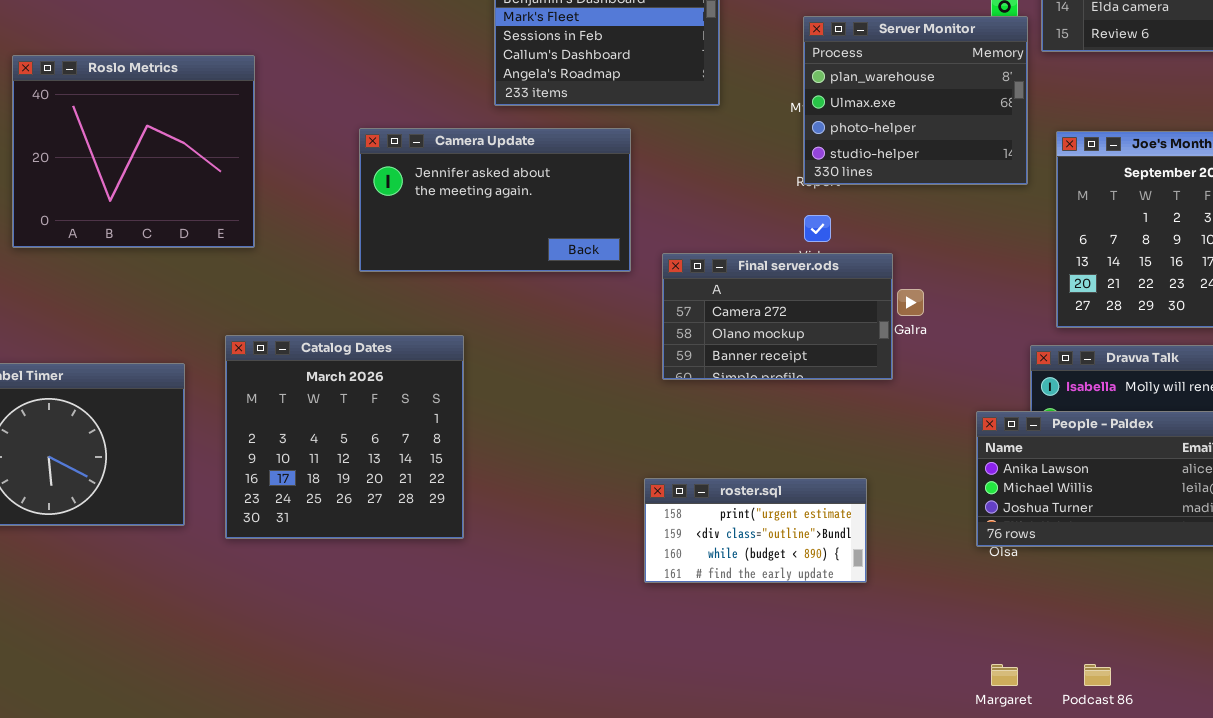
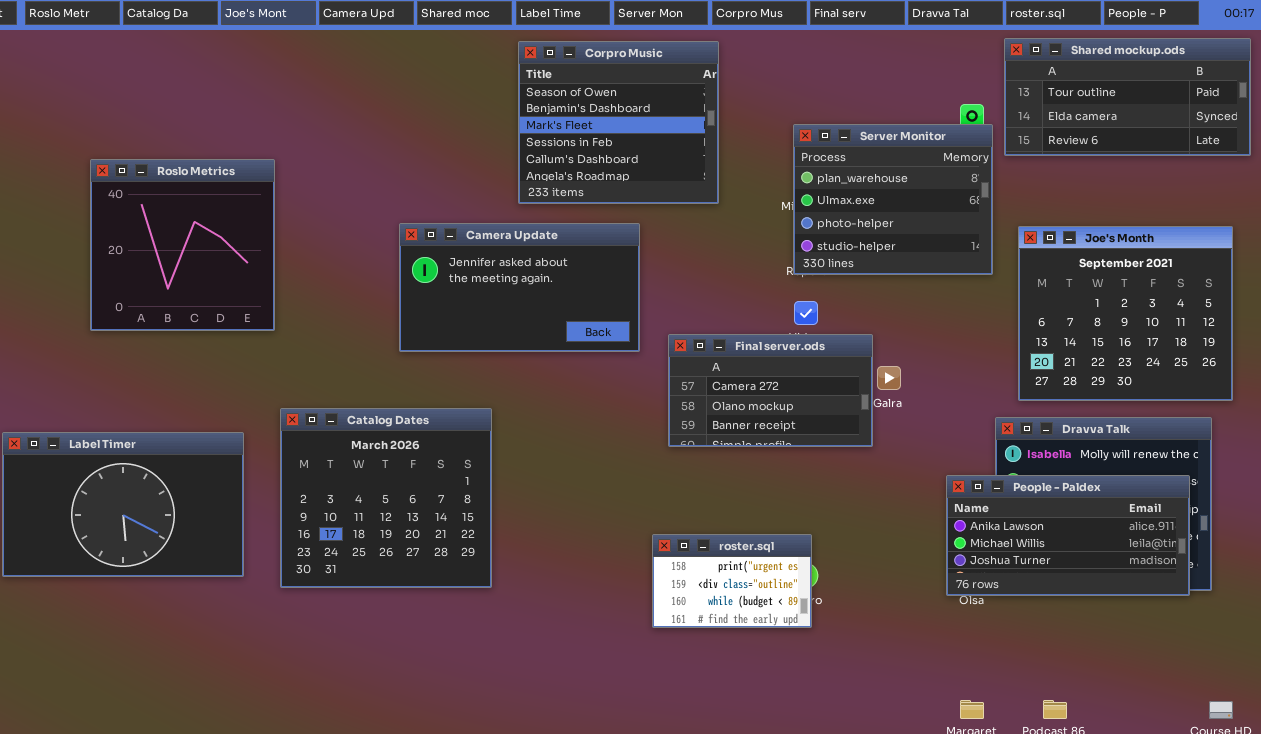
Roslo Metrics: [12,55,255,248] -> [90,159,275,331], resized
roster.sql: [644,478,867,583] -> [652,534,812,628], resized

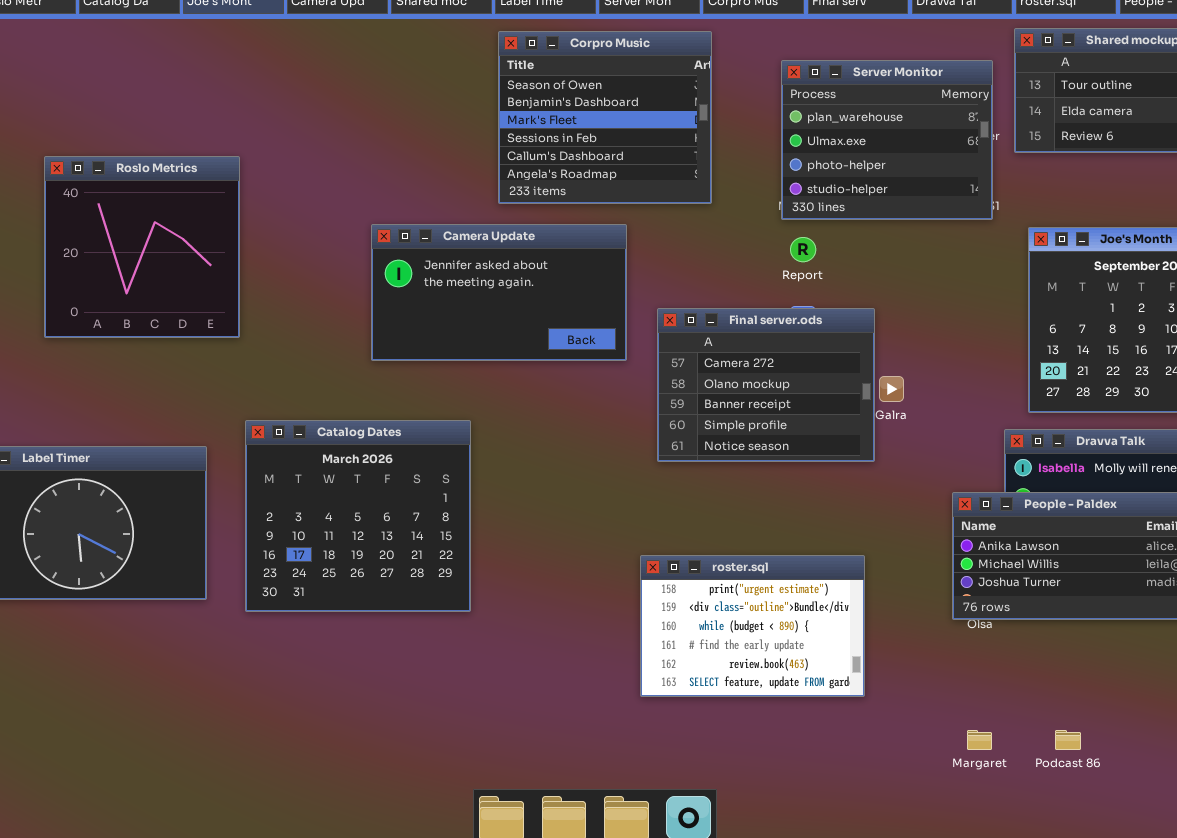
Server Monitor: [793,124,993,275] -> [781,60,993,220], moved
Final server.ods: [668,334,873,447] -> [657,308,875,462], resized
roster.sql: [652,534,812,628] -> [640,555,865,697], resized

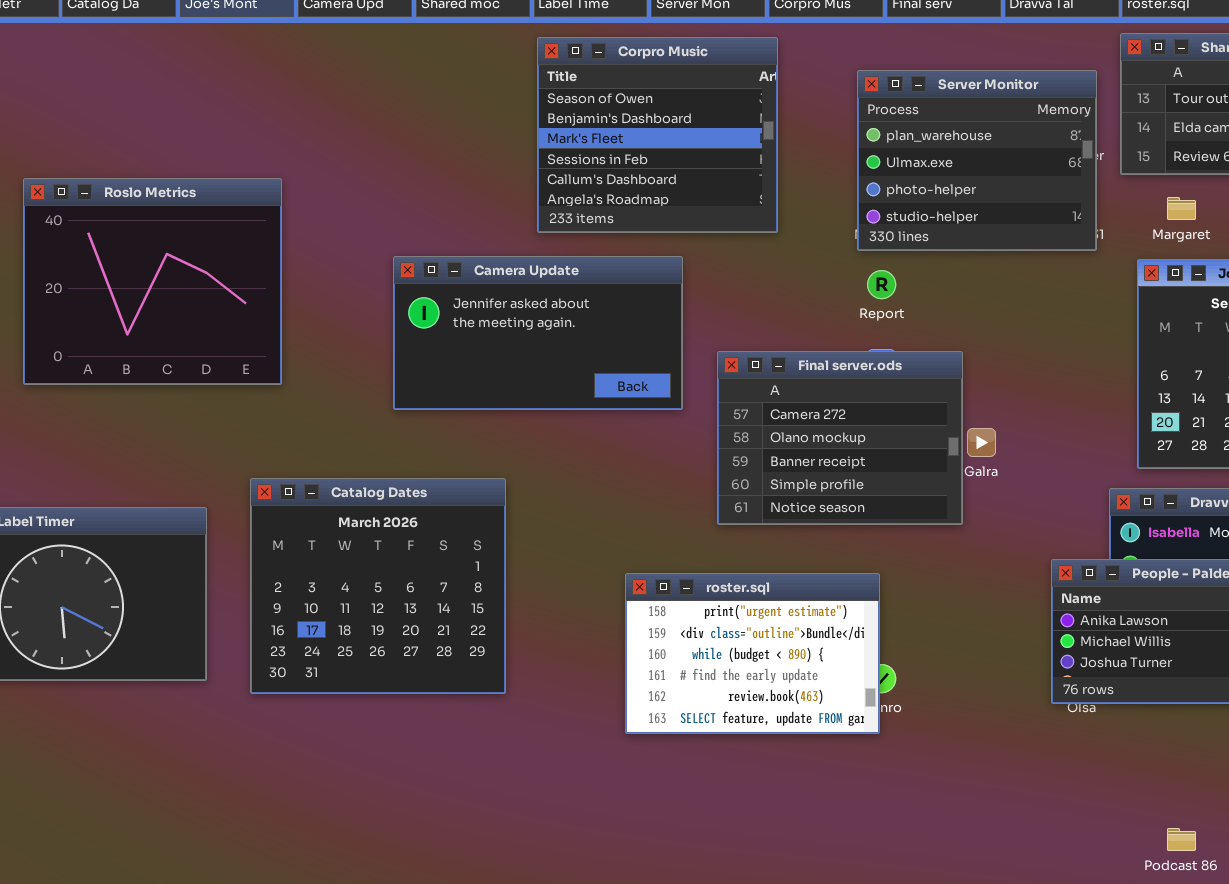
Roslo Metrics: [44,156,240,338] -> [23,178,282,385], resized
roster.sql: [640,555,865,697] -> [625,573,880,734], moved
Margaret: [967,730,992,750] -> [1167,197,1196,220], moved

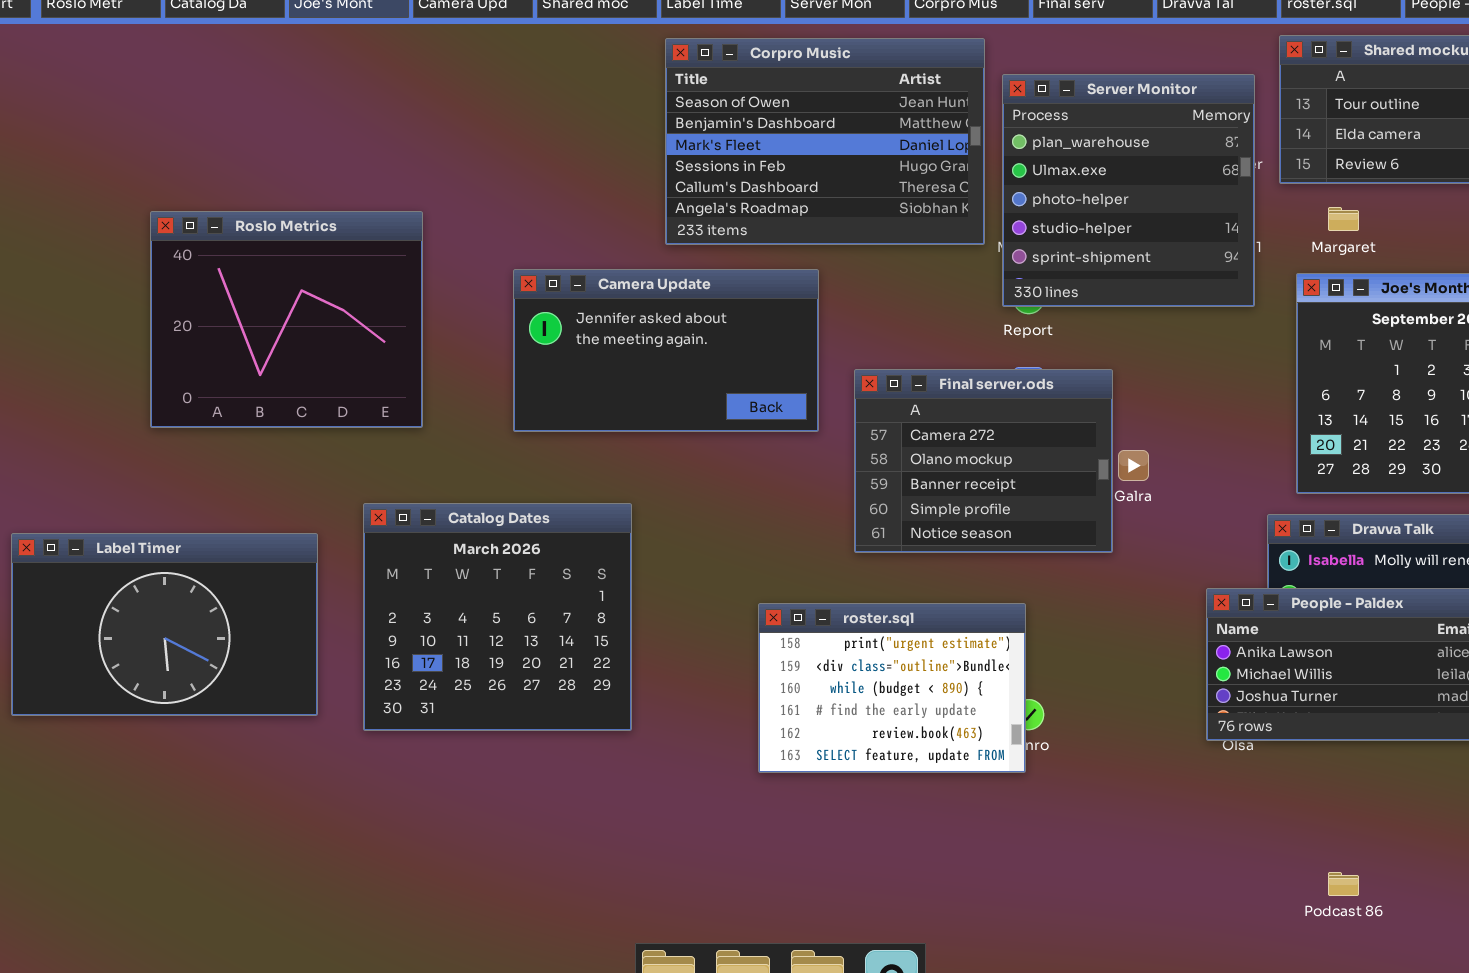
Corpro Music: [537,37,778,233] -> [665,38,985,245], resized
Server Monitor: [857,70,1097,251] -> [1002,74,1255,307], resized
Roslo Metrics: [23,178,282,385] -> [150,211,423,428], moved

